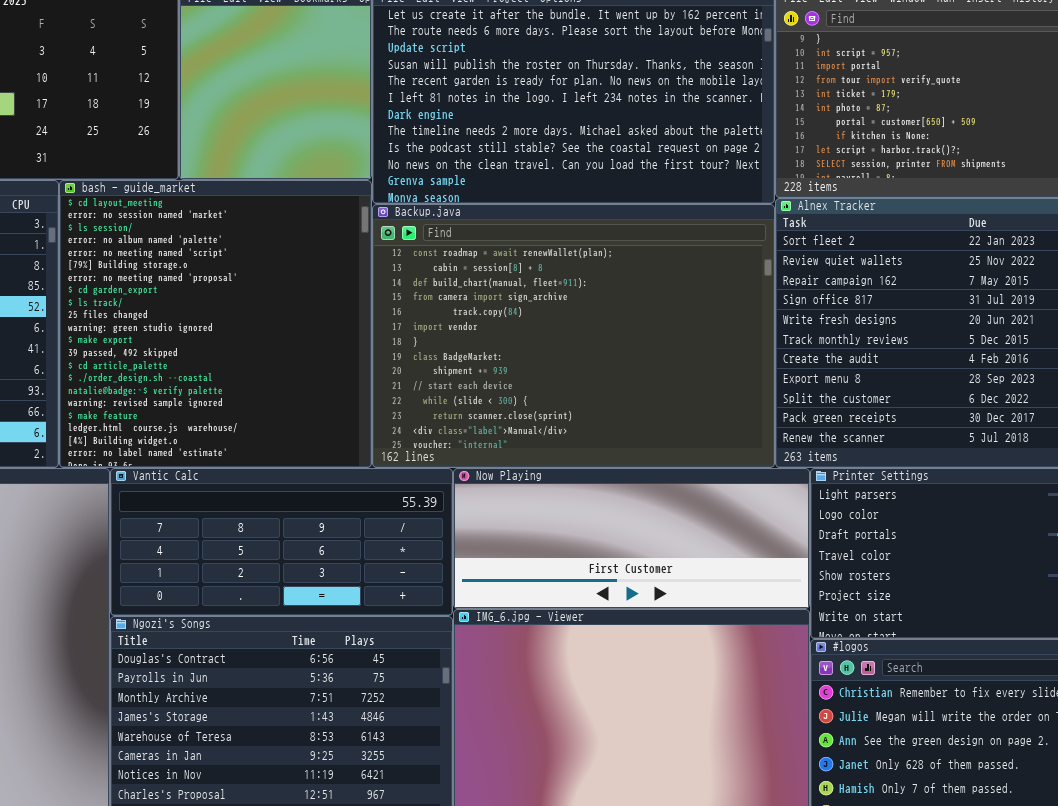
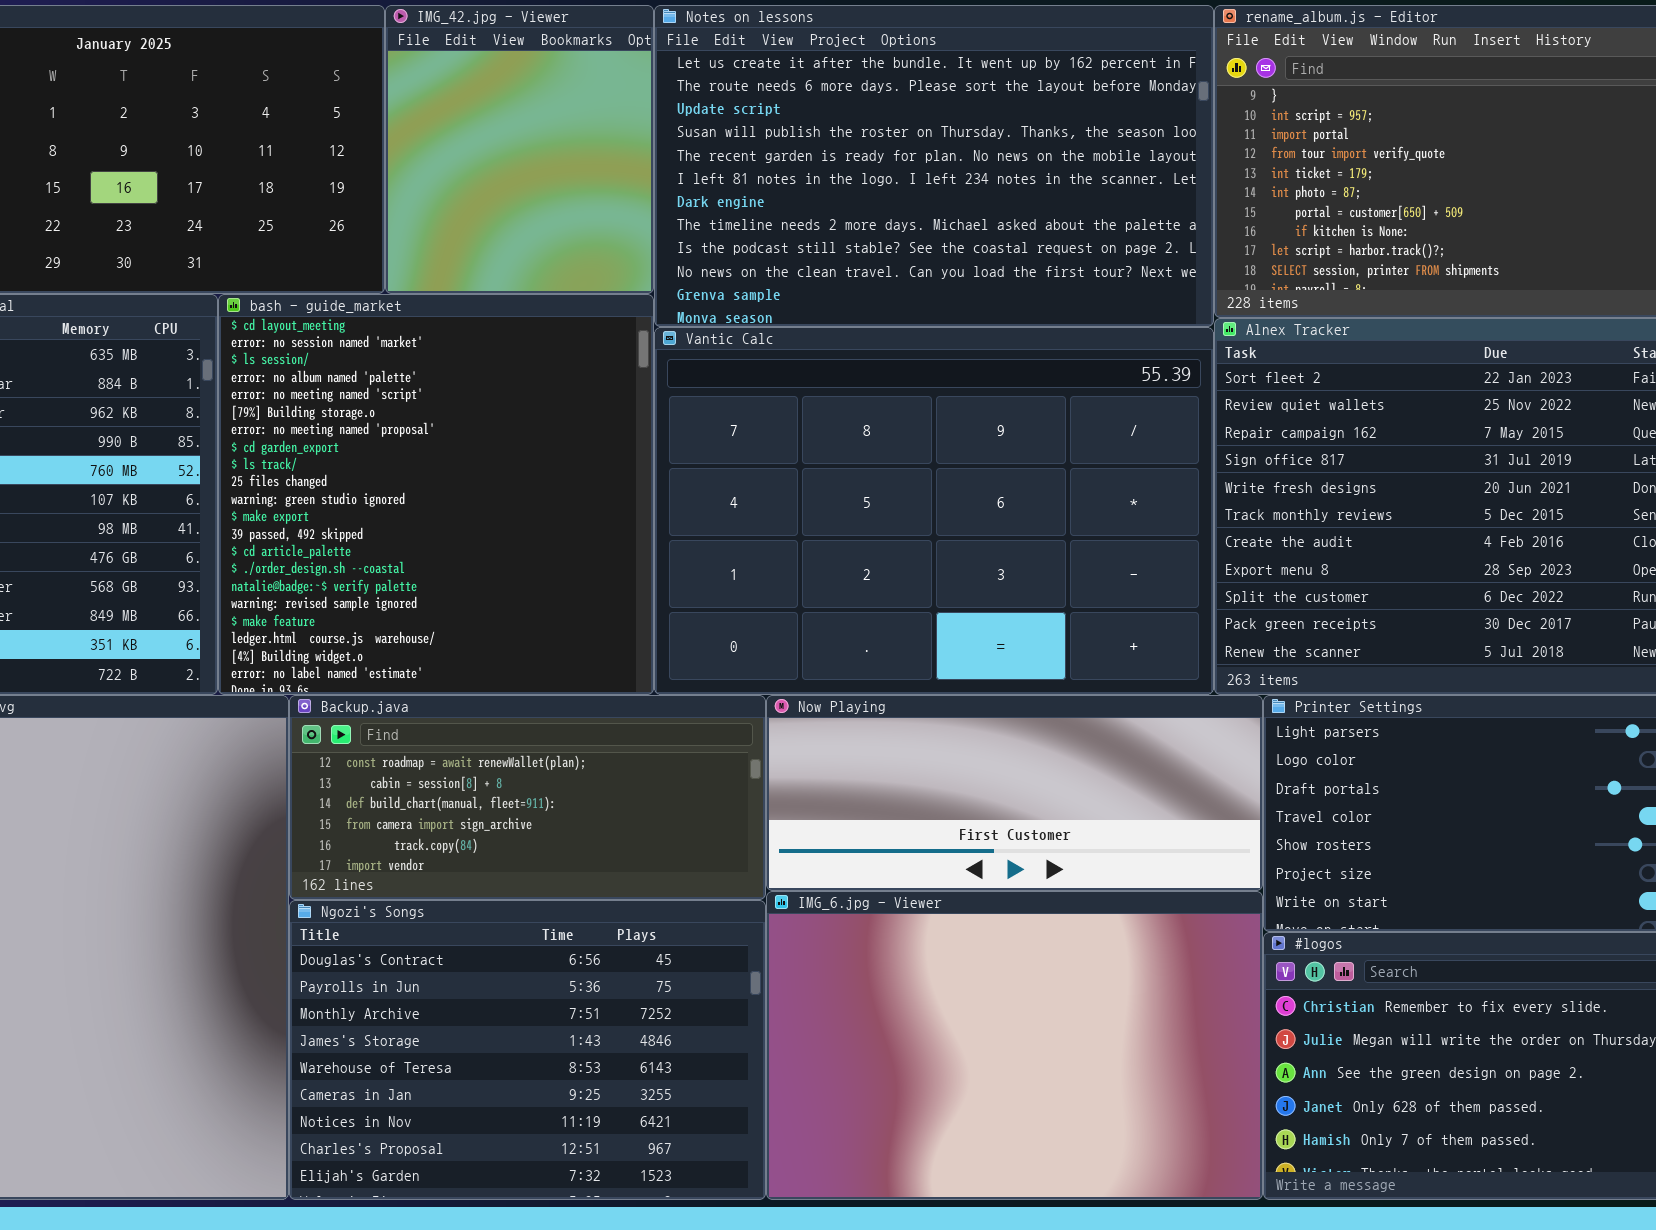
Backup.java: [372,204,775,468] -> [289,695,766,900], moved, resized
Vantic Calc: [110,468,453,616] -> [654,327,1214,695], moved, resized

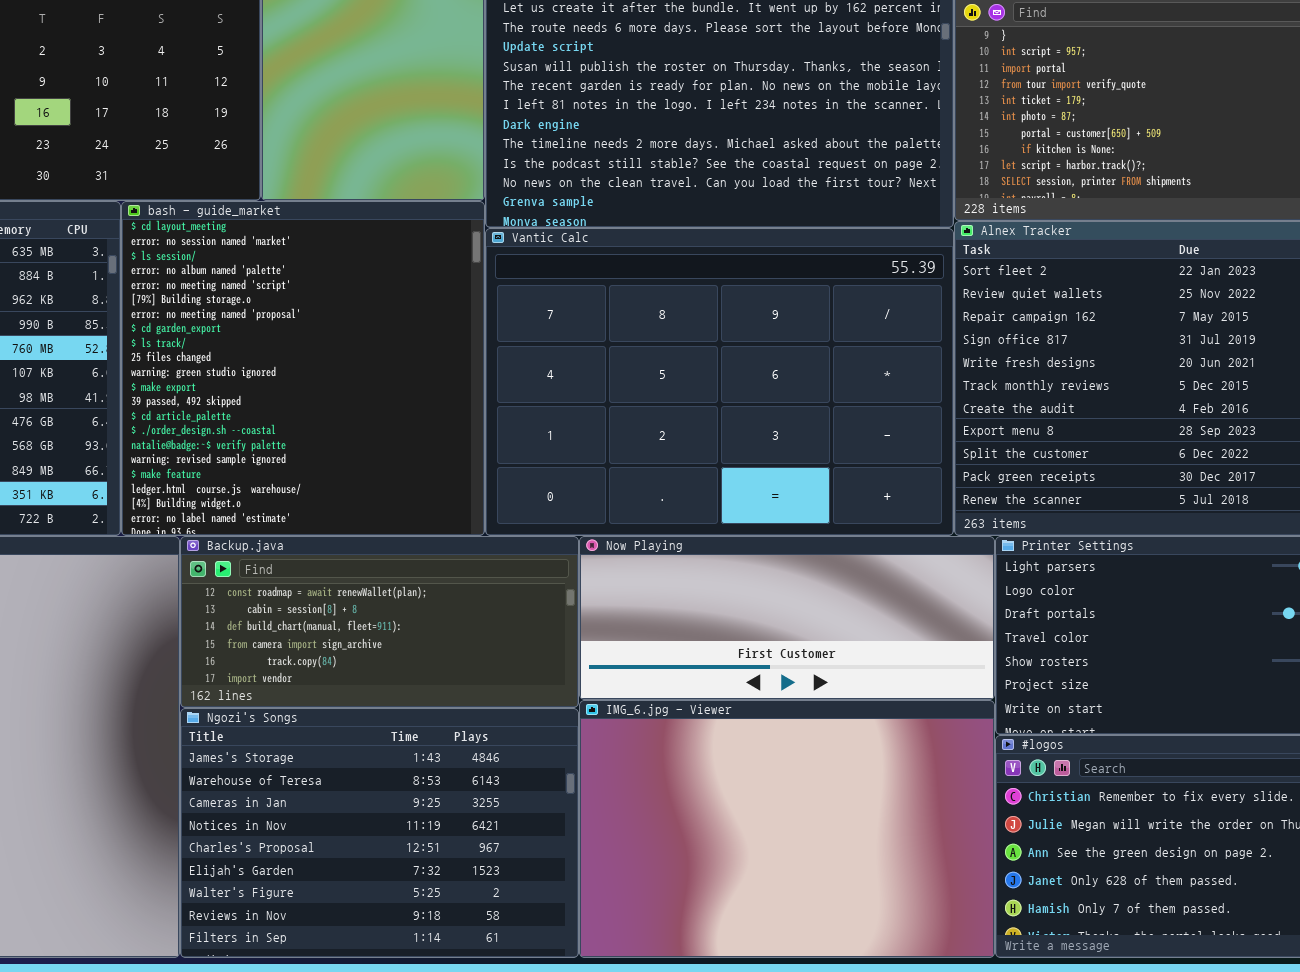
Ngozi's Songs: [289,900,766,1200] -> [180,708,579,958], scrolled down 3 rows

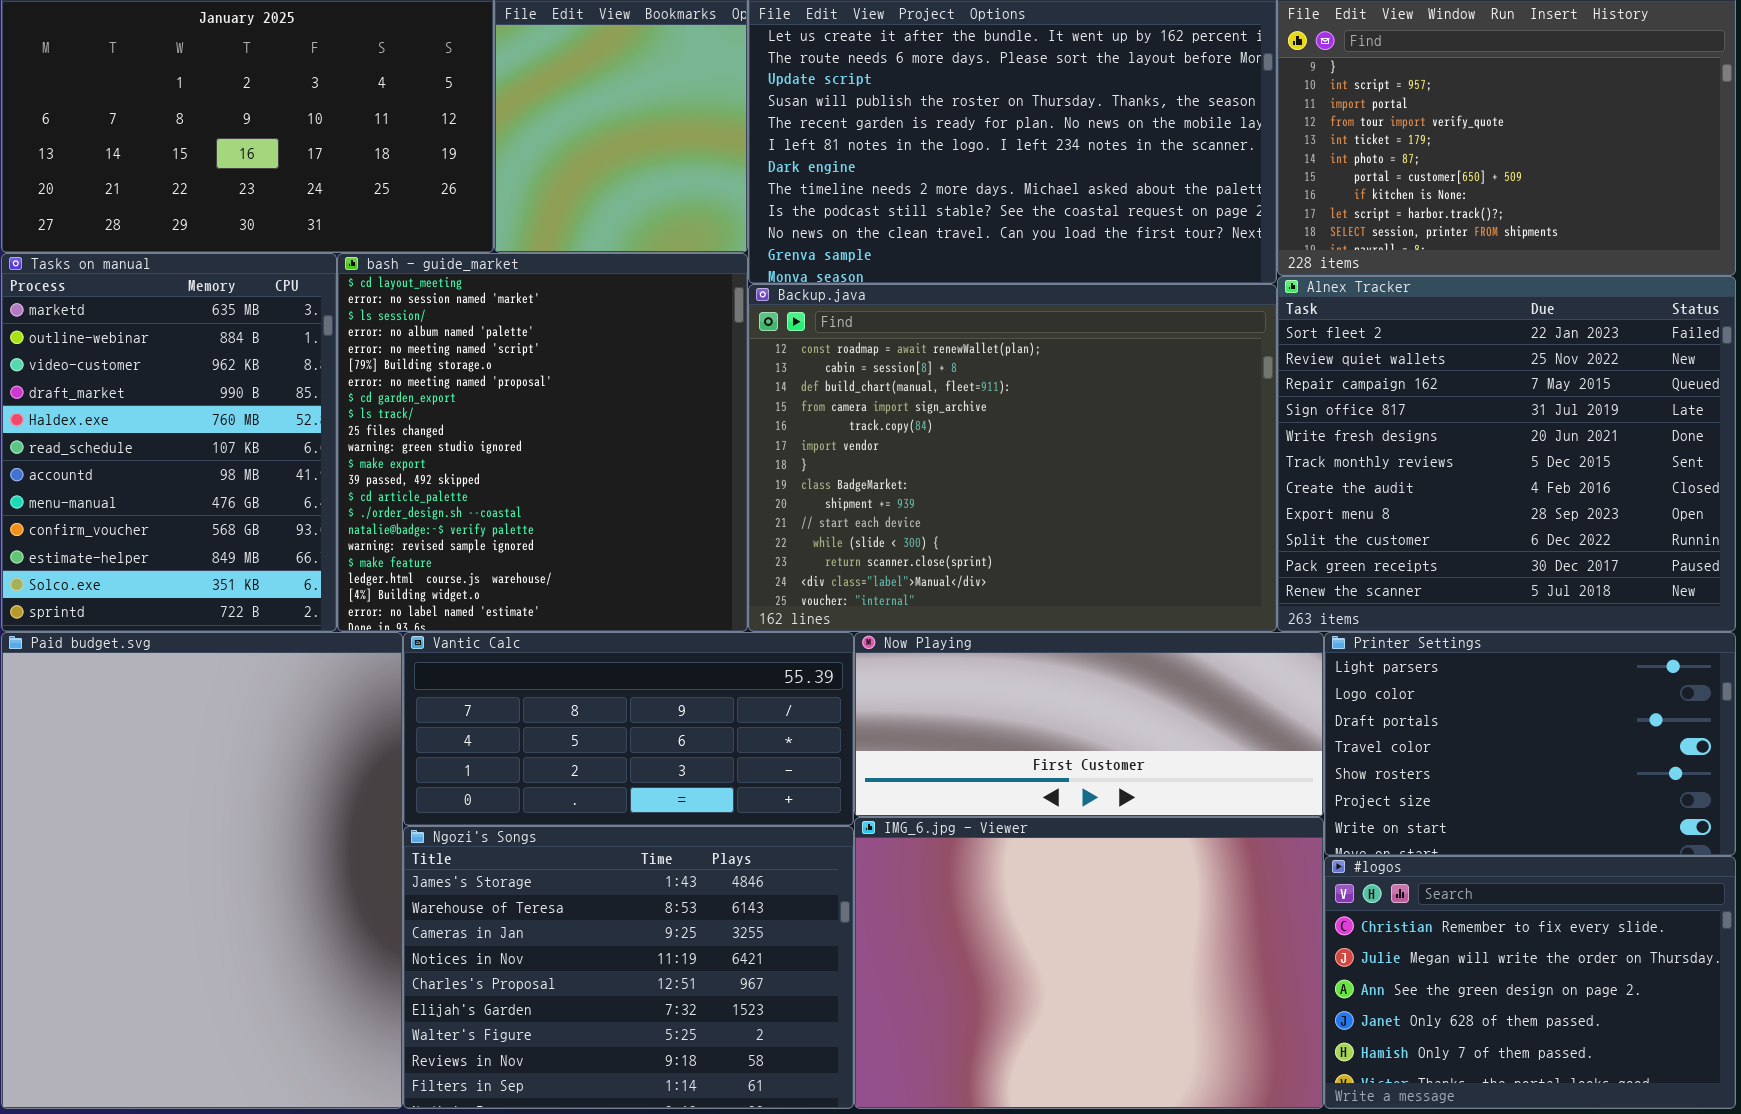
Vantic Calc: [485,228,954,536] -> [403,632,854,826], moved, resized
Backup.java: [180,536,579,708] -> [748,284,1277,632], moved, resized

